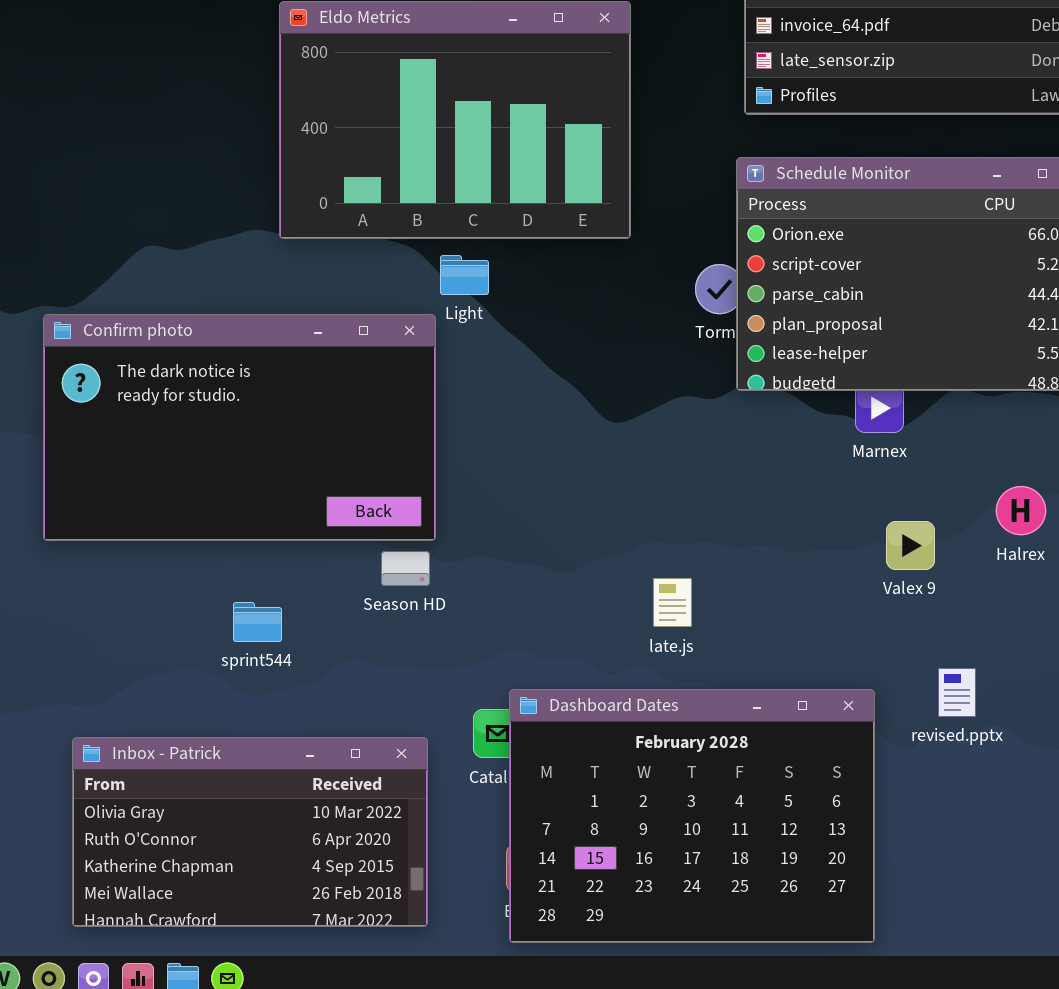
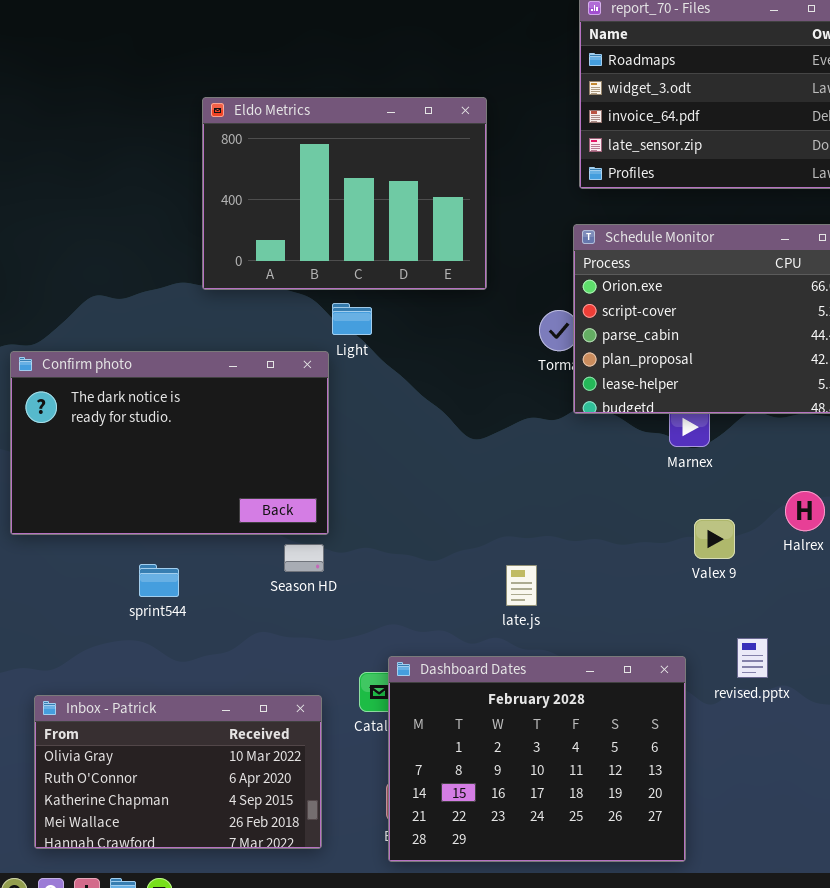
sprint544: [233,602,282,642] -> [139,564,179,597], moved

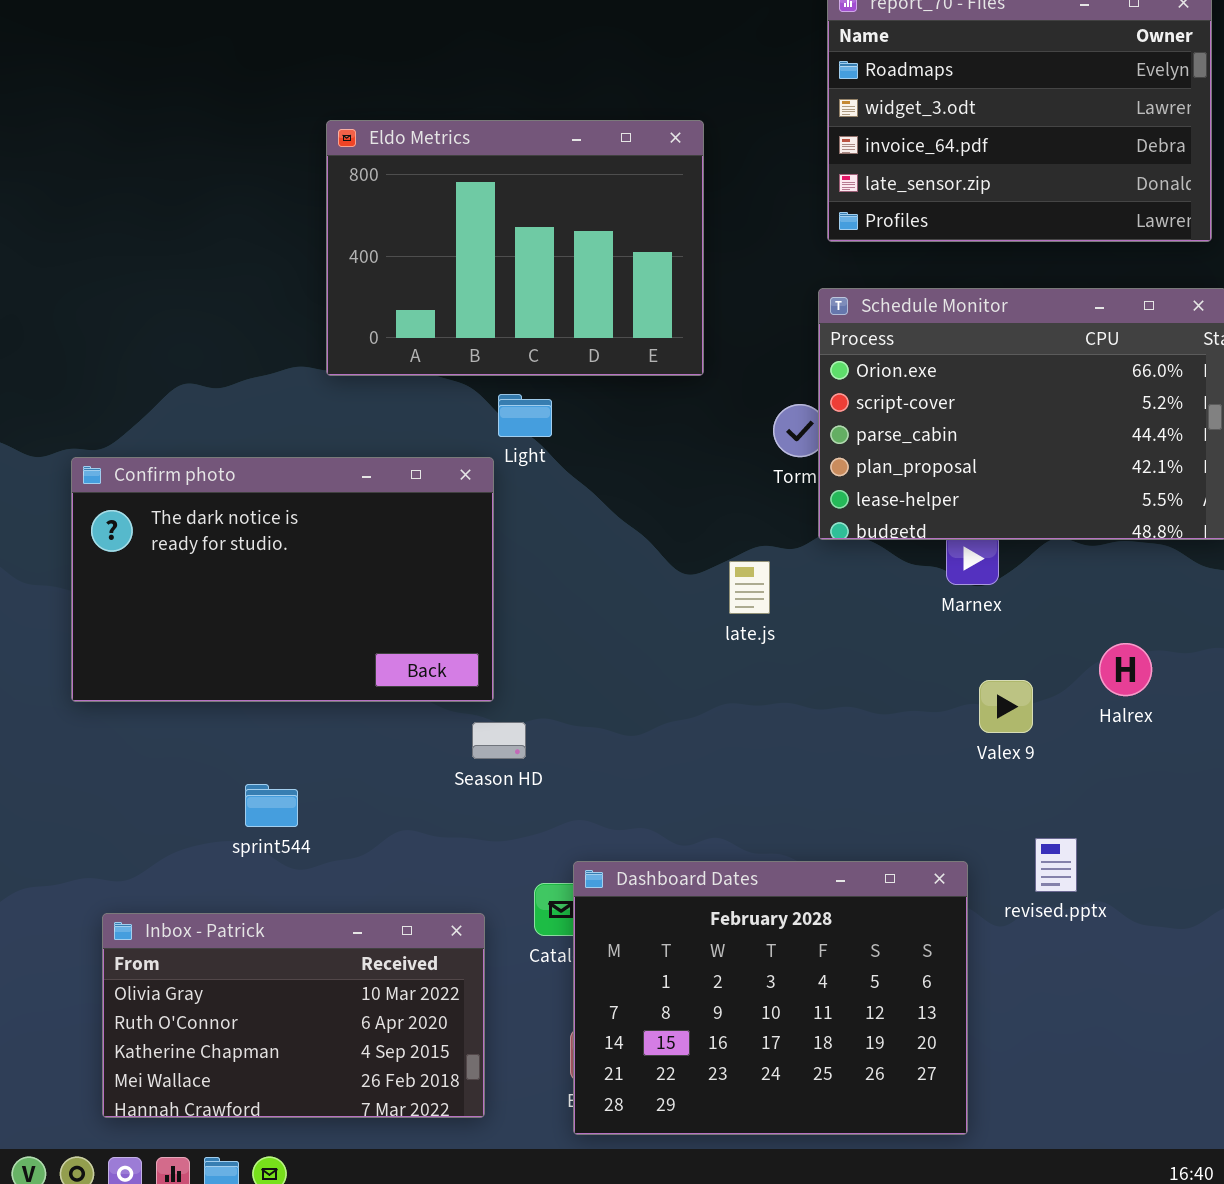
Season HD: [284,544,324,572] -> [472,722,526,759], moved
sprint544: [139,564,179,597] -> [245,784,298,827], moved
late.js: [506,565,537,606] -> [729,561,770,614], moved

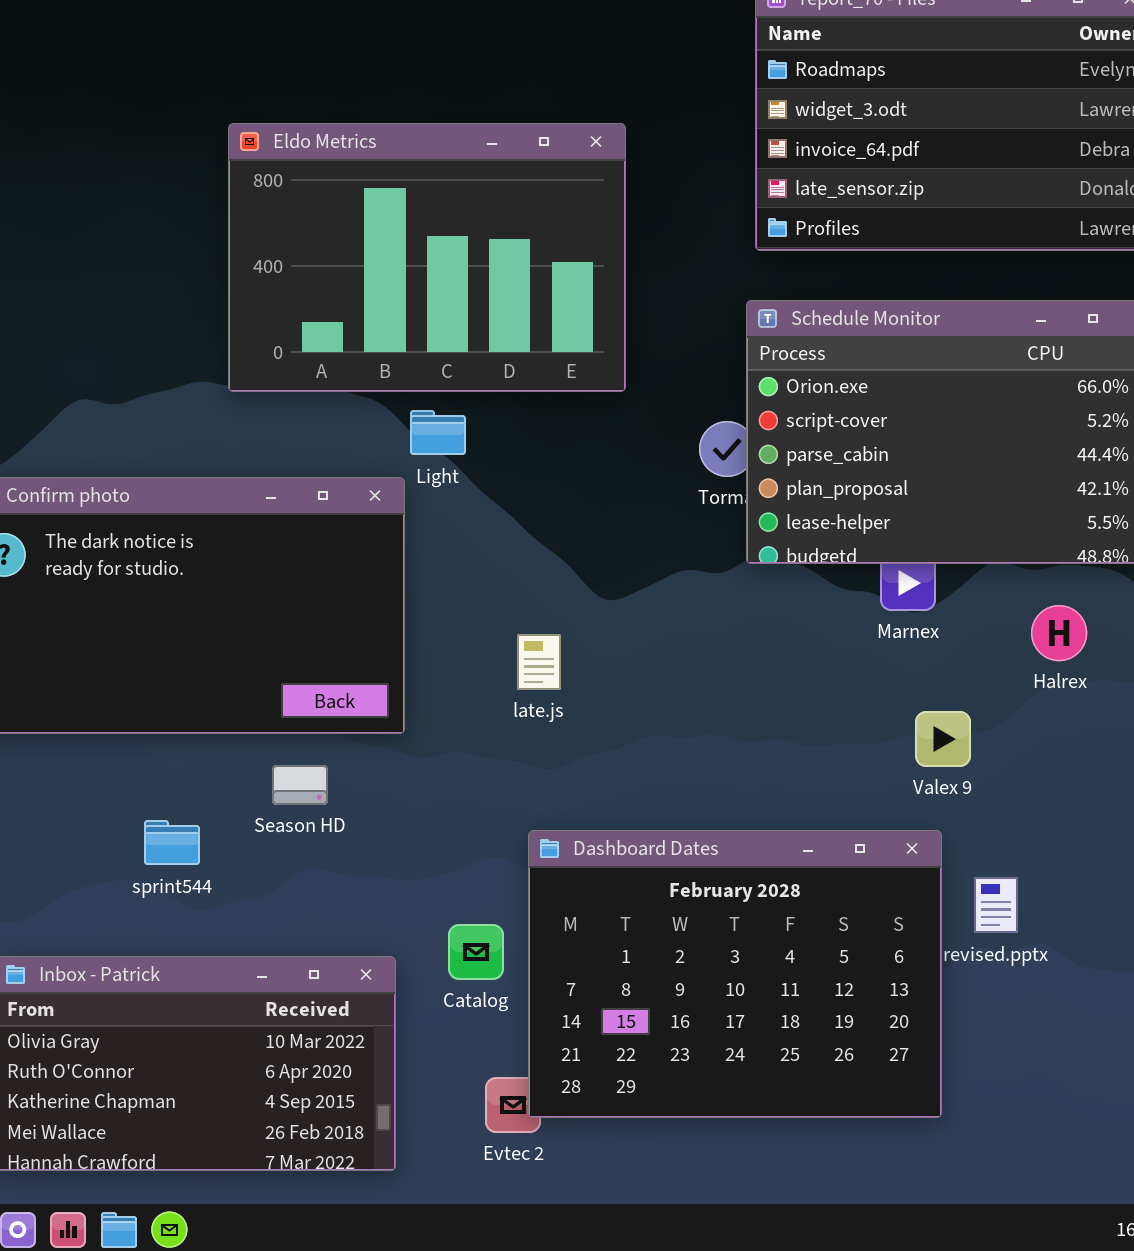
late.js: [729,561,770,614] -> [517,634,561,690], moved
Halrex: [1099,643,1152,696] -> [1031,605,1087,661], moved
Season HD: [472,722,526,759] -> [272,765,328,805], moved
Dashboard Dates: [573,861,968,1135] -> [528,830,942,1118], moved

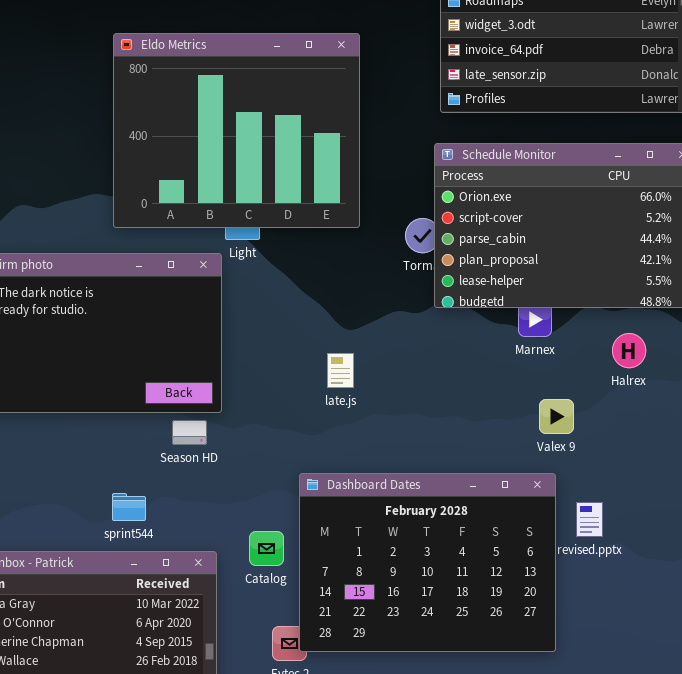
Eldo Metrics: [228,123,626,392] -> [113,33,360,228], resized
late.js: [517,634,561,690] -> [327,353,354,388], moved
Season HD: [272,765,328,805] -> [172,420,207,445], moved
sprint544: [144,820,200,865] -> [112,493,146,521], moved

